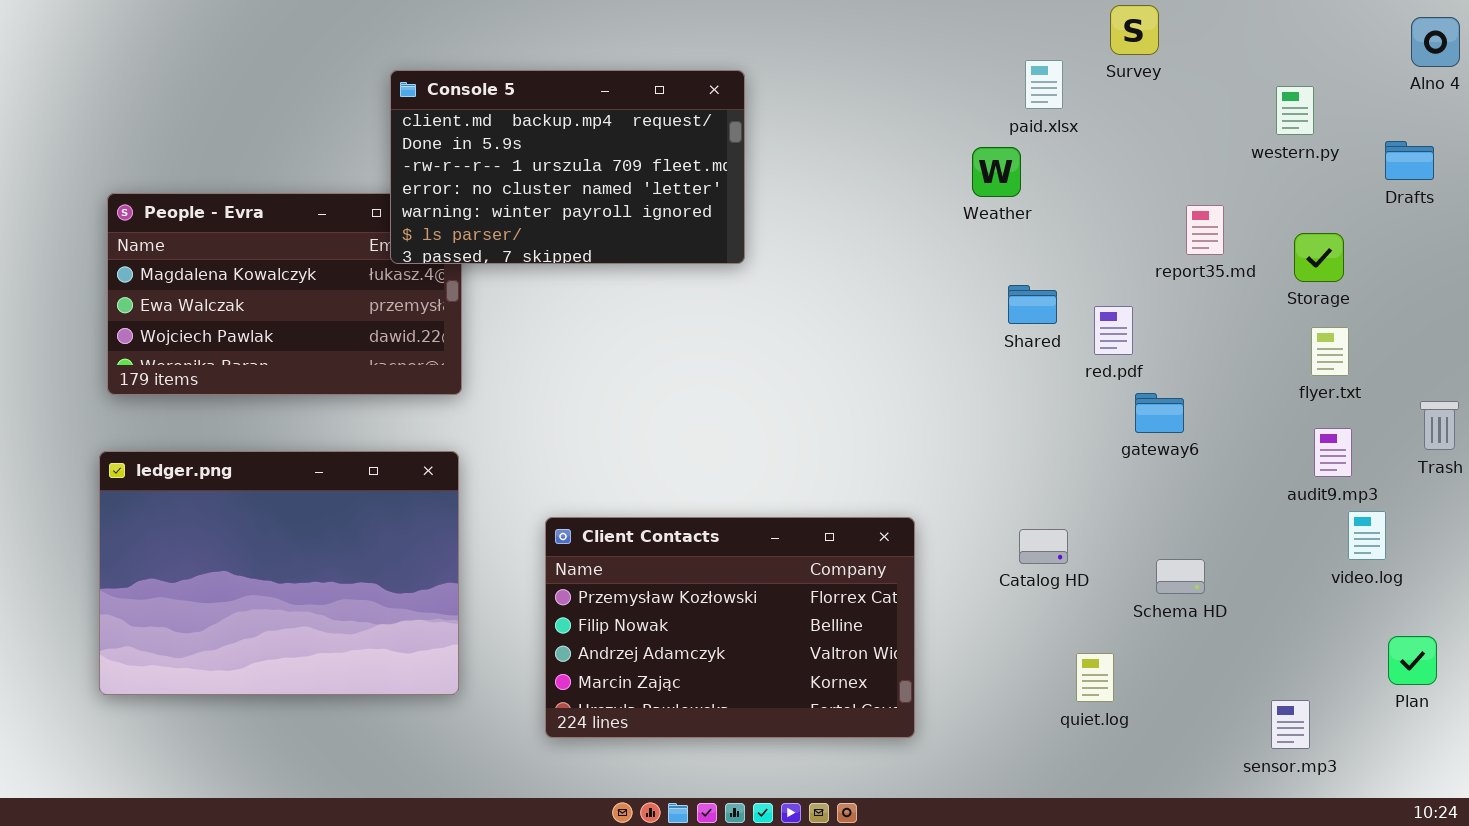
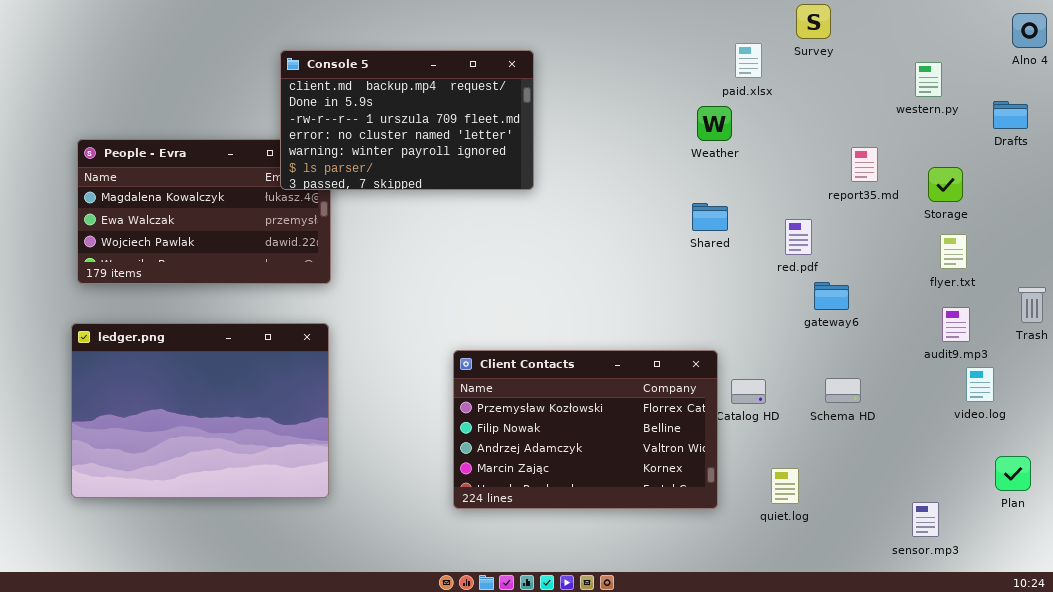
Shared: [1008,285,1057,324] -> [692,203,728,231], moved
Client Contacts: [545,517,915,738] -> [453,350,718,509], moved
Schema HD: [1156,559,1205,594] -> [825,378,861,403], moved

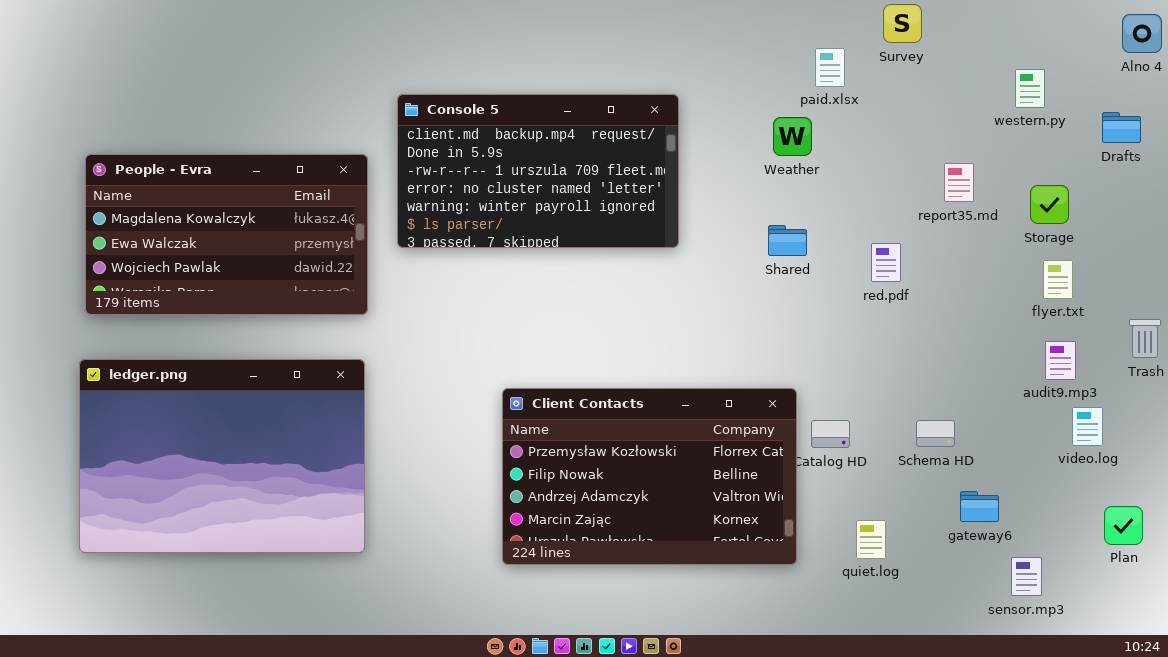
Console 5: [280,50,534,190] -> [397,94,679,248], moved
gateway6: [814,282,849,310] -> [960,491,999,522], moved

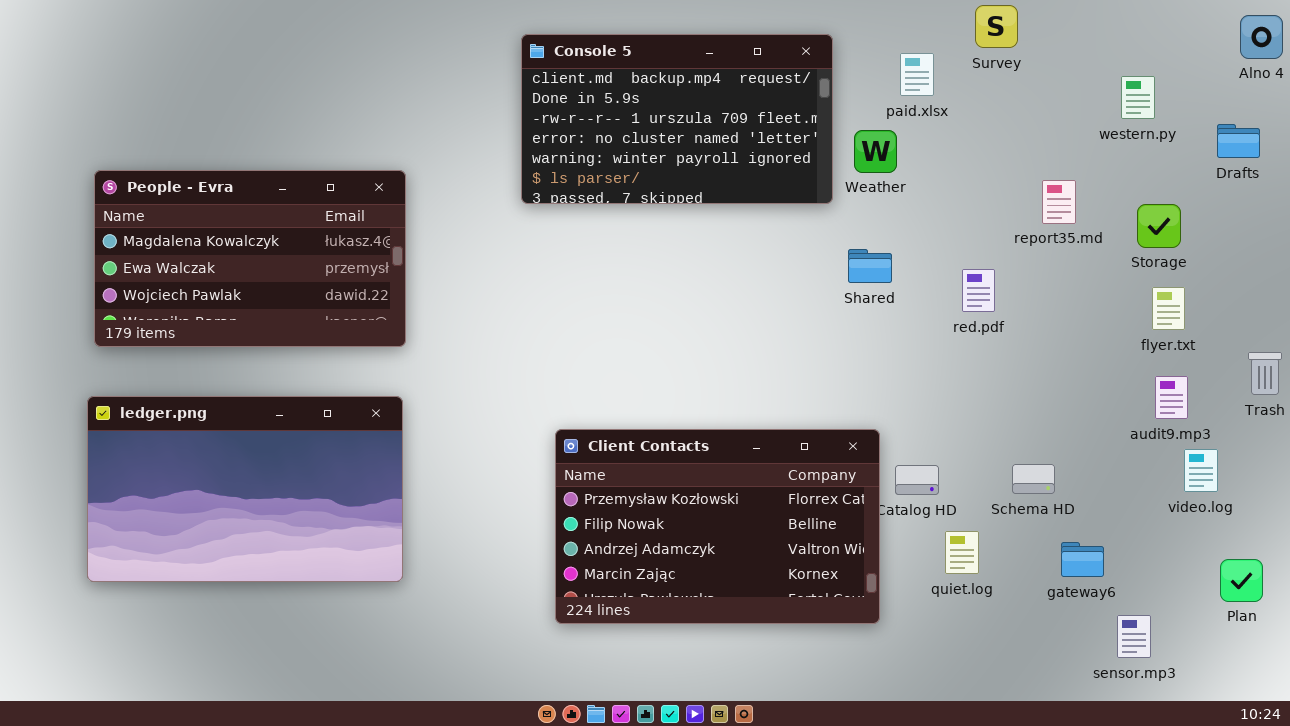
Console 5: [397,94,679,248] -> [521,34,833,204], moved
ledger.png: [79,359,365,553] -> [87,396,403,582], resized
quiet.log: [856,520,886,559] -> [945,531,979,574], moved

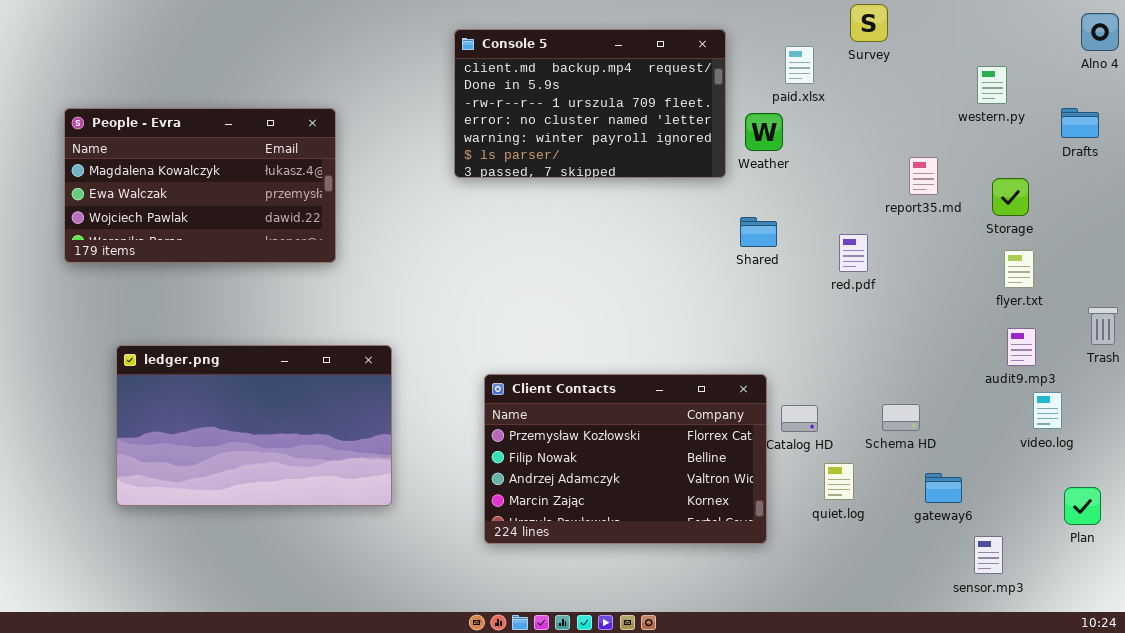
People - Evra: [94,170,406,347] -> [64,108,336,263], moved
ledger.png: [87,396,403,582] -> [116,345,392,506], moved

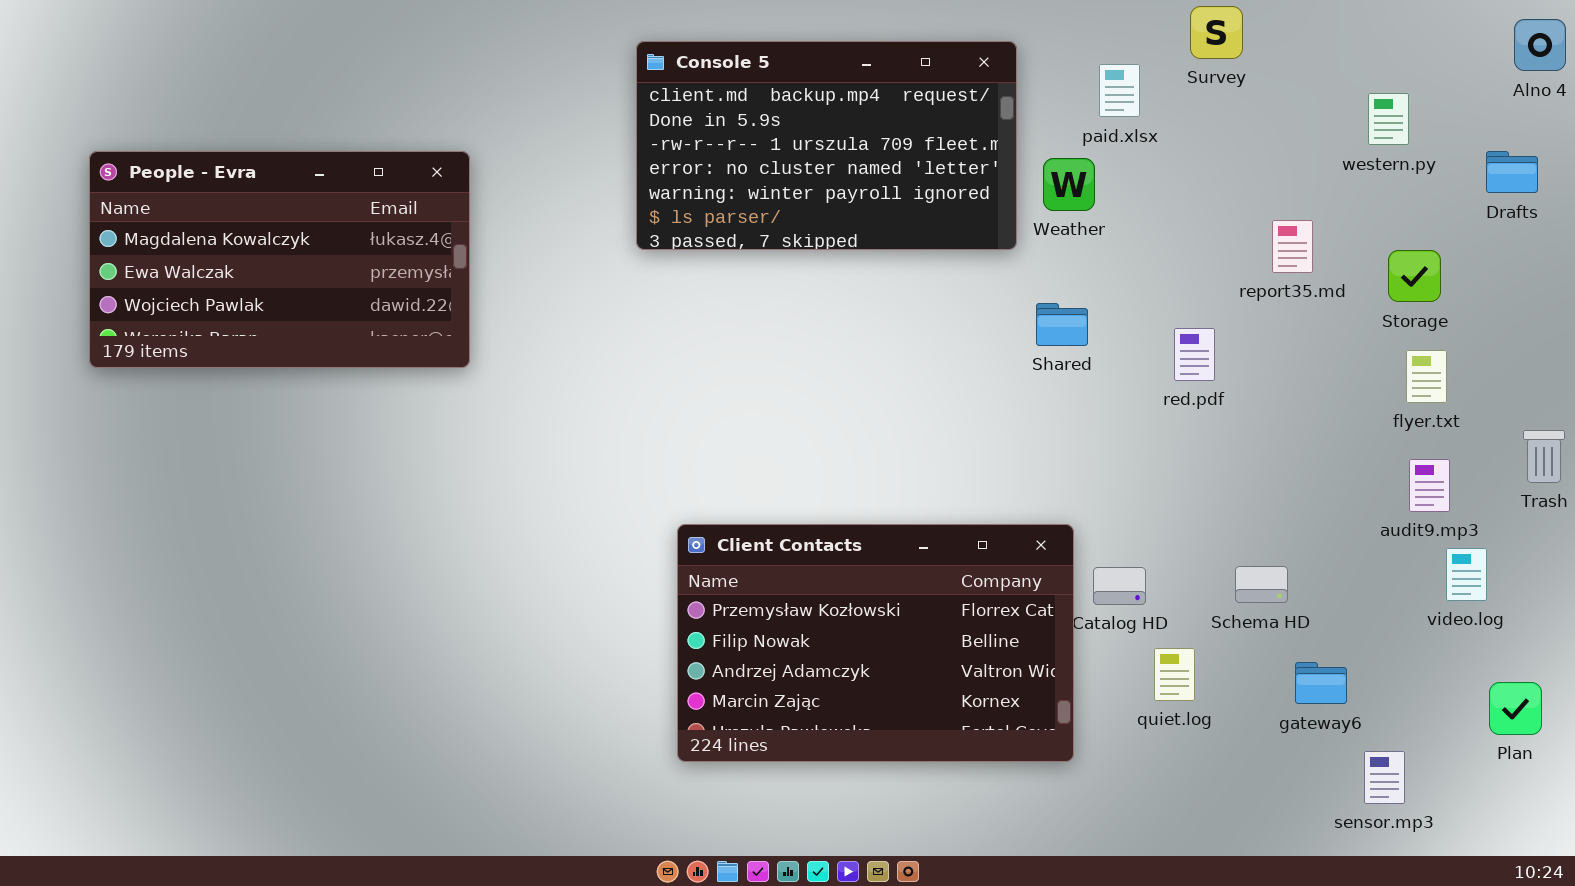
ledger.png: [116,345,392,506] -> none, closed

